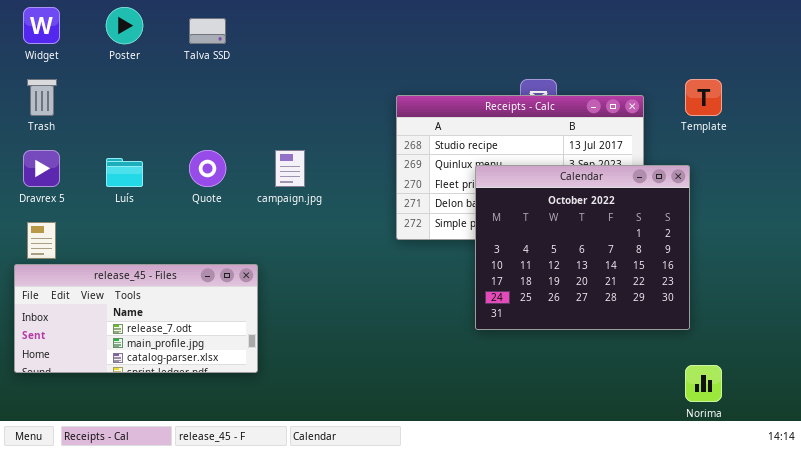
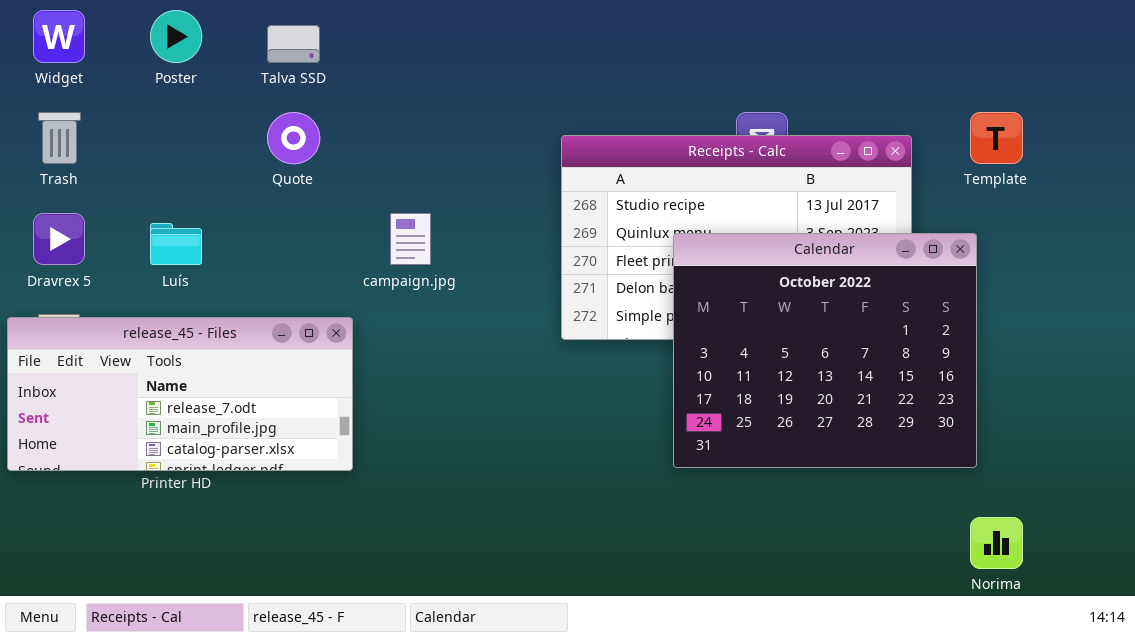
Quote: [189,150,226,187] -> [267,112,320,164], moved
release_45 - Files: [14,264,258,373] -> [7,317,353,471], moved

